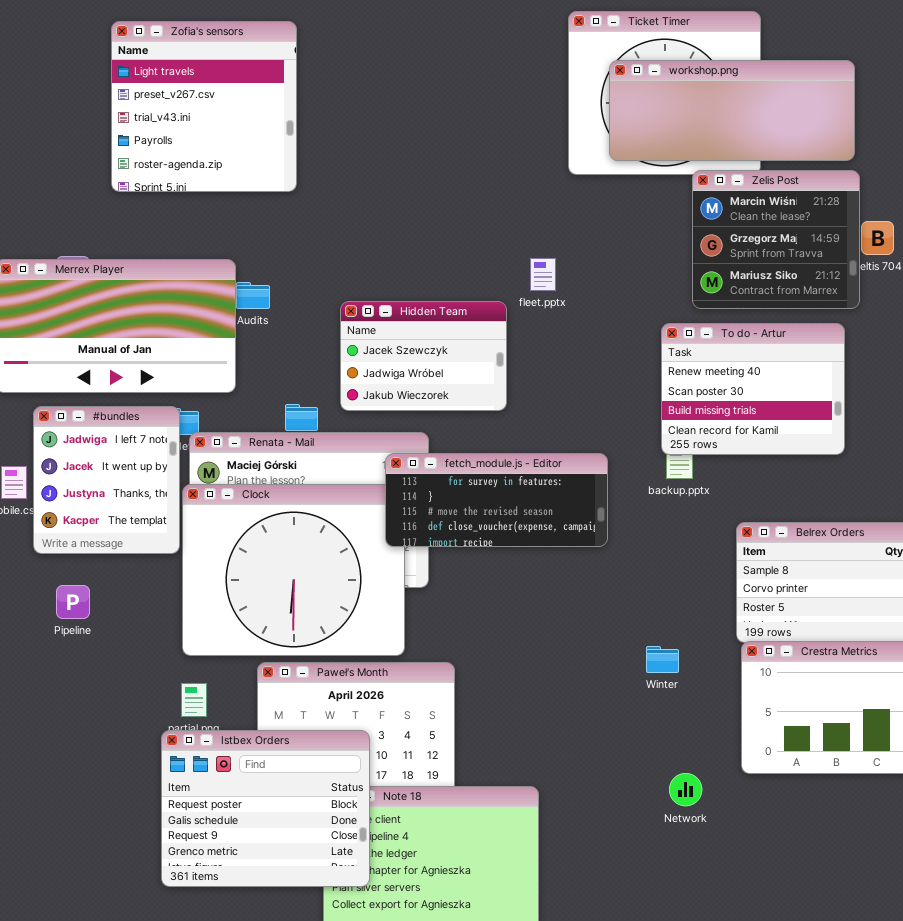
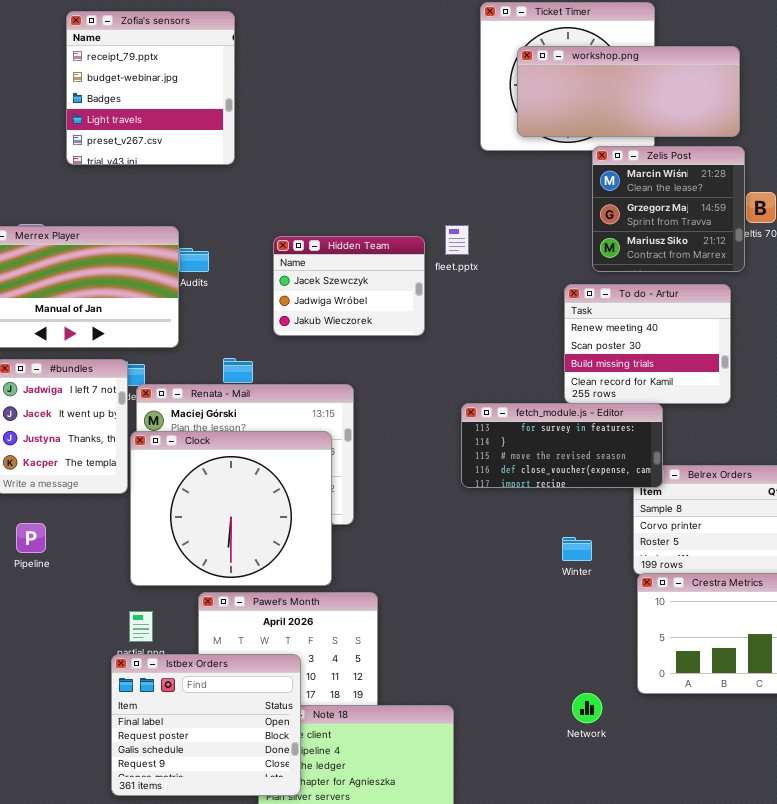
Zofia's sensors: [111,21,297,192] -> [66,11,235,165], scrolled up 3 rows
Hidden Team: [340,301,507,411] -> [273,236,425,336], moved
fetch_module.js - Editor: [385,453,608,547] -> [461,403,663,488], moved
Winter: [646,646,679,673] -> [562,537,592,561], moved
Istbex Orders: [161,730,370,887] -> [111,654,301,796], scrolled up 1 row

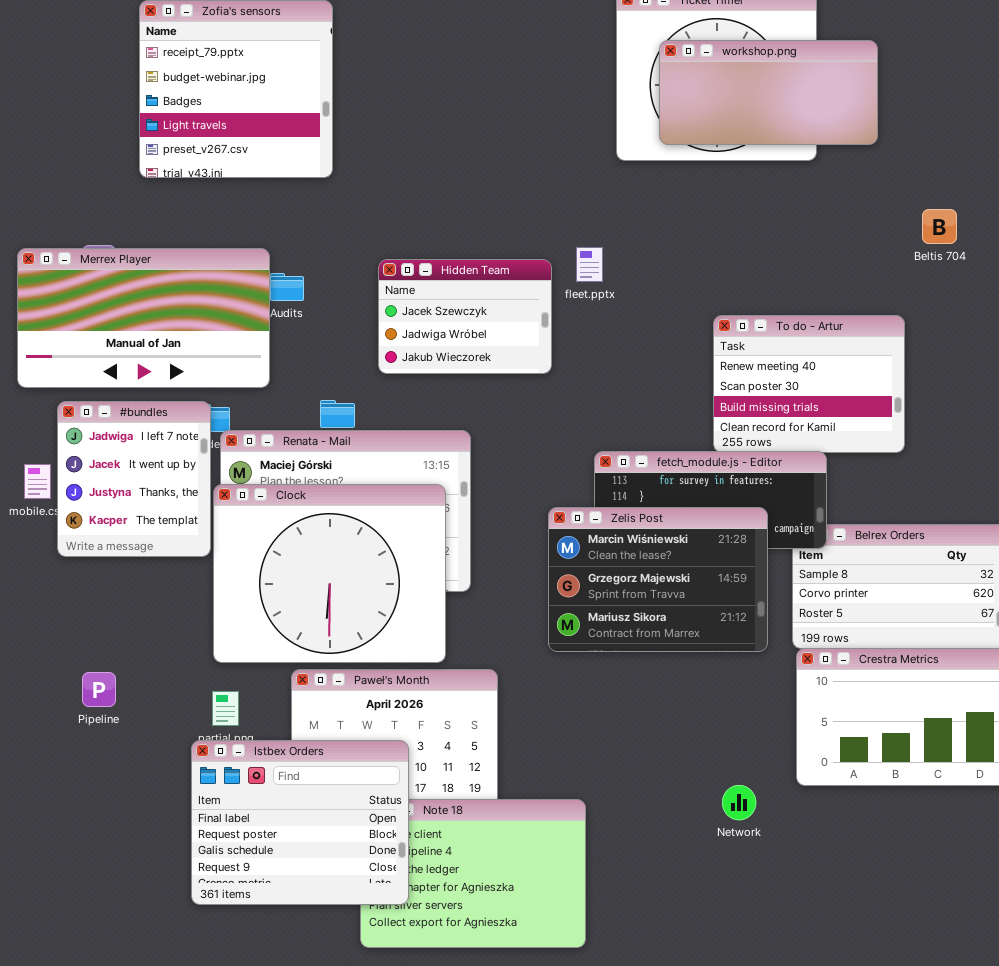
workshop.png: [517,46,740,137] -> [659,40,878,145], resized
Zelis Post: [592,146,745,272] -> [548,507,768,652], moved, resized
Pipeline: [16,523,46,553] -> [82,672,116,707], moved

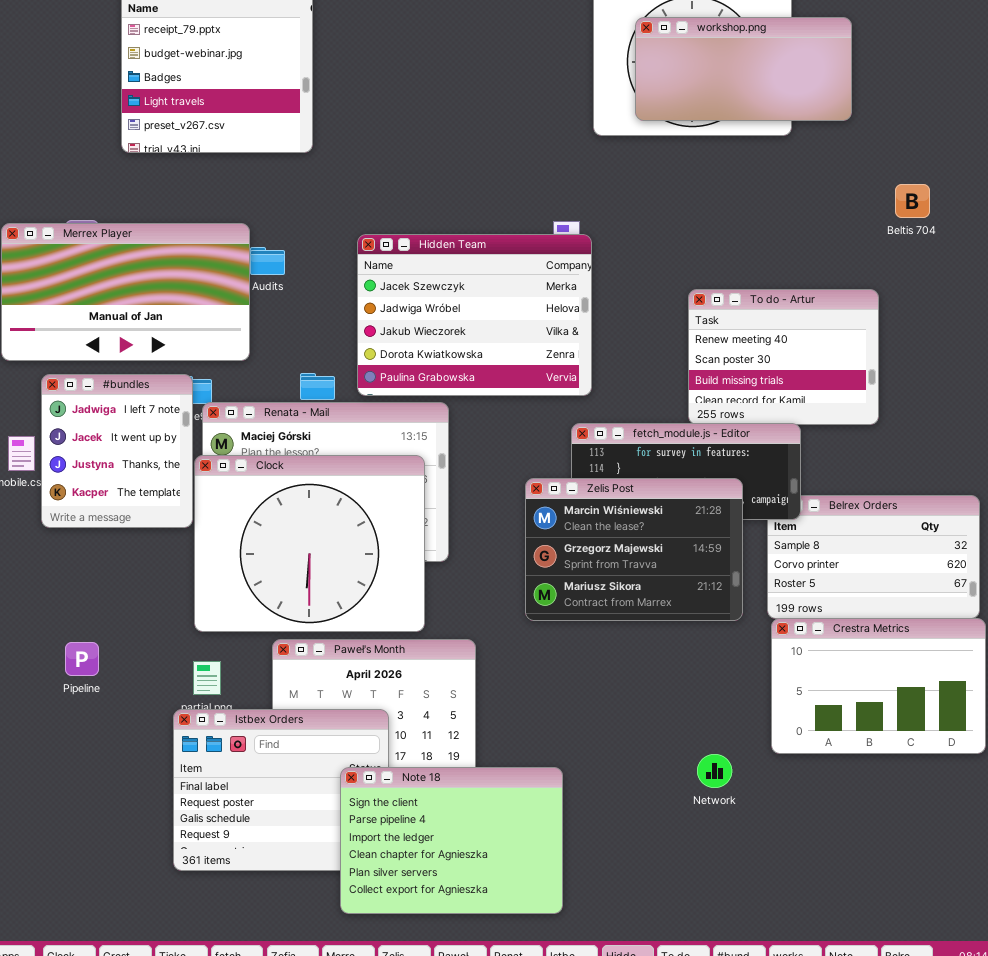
Hidden Team: [378,259,552,374] -> [357,234,592,396], resized
Note 18: [360,799,586,948] -> [340,767,563,914], raised

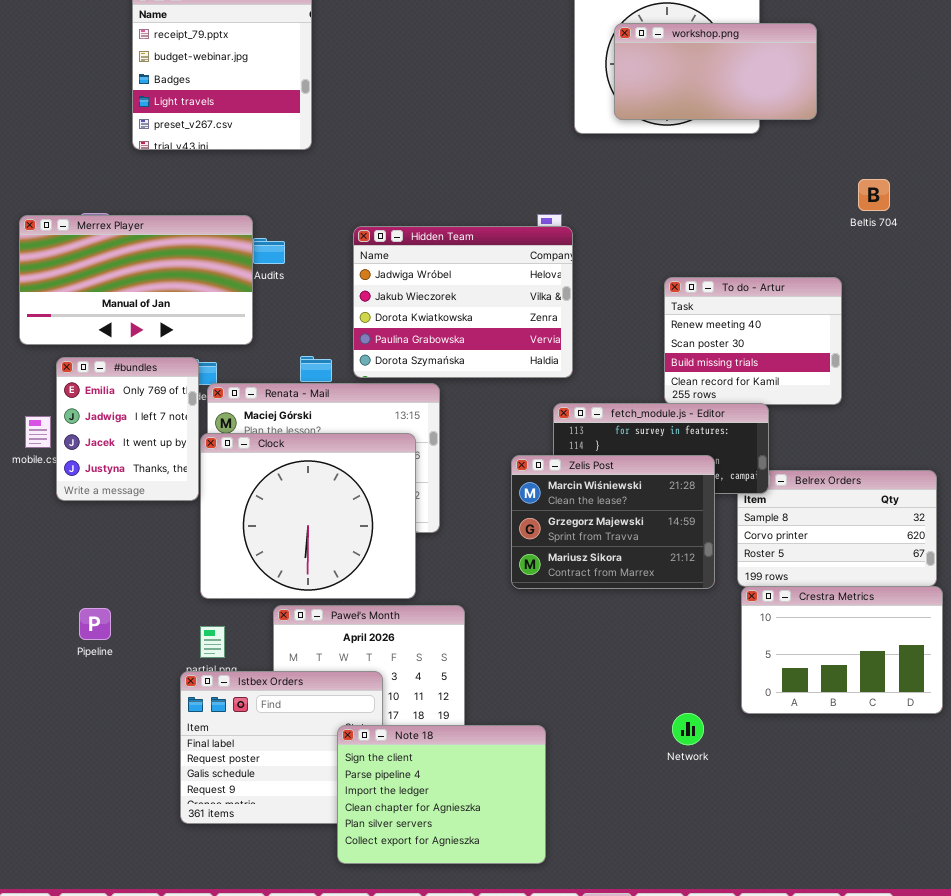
Hidden Team: [357,234,592,396] -> [353,226,573,378], scrolled down 1 row
#bundles: [41,374,193,528] -> [56,357,199,501], scrolled up 1 row

